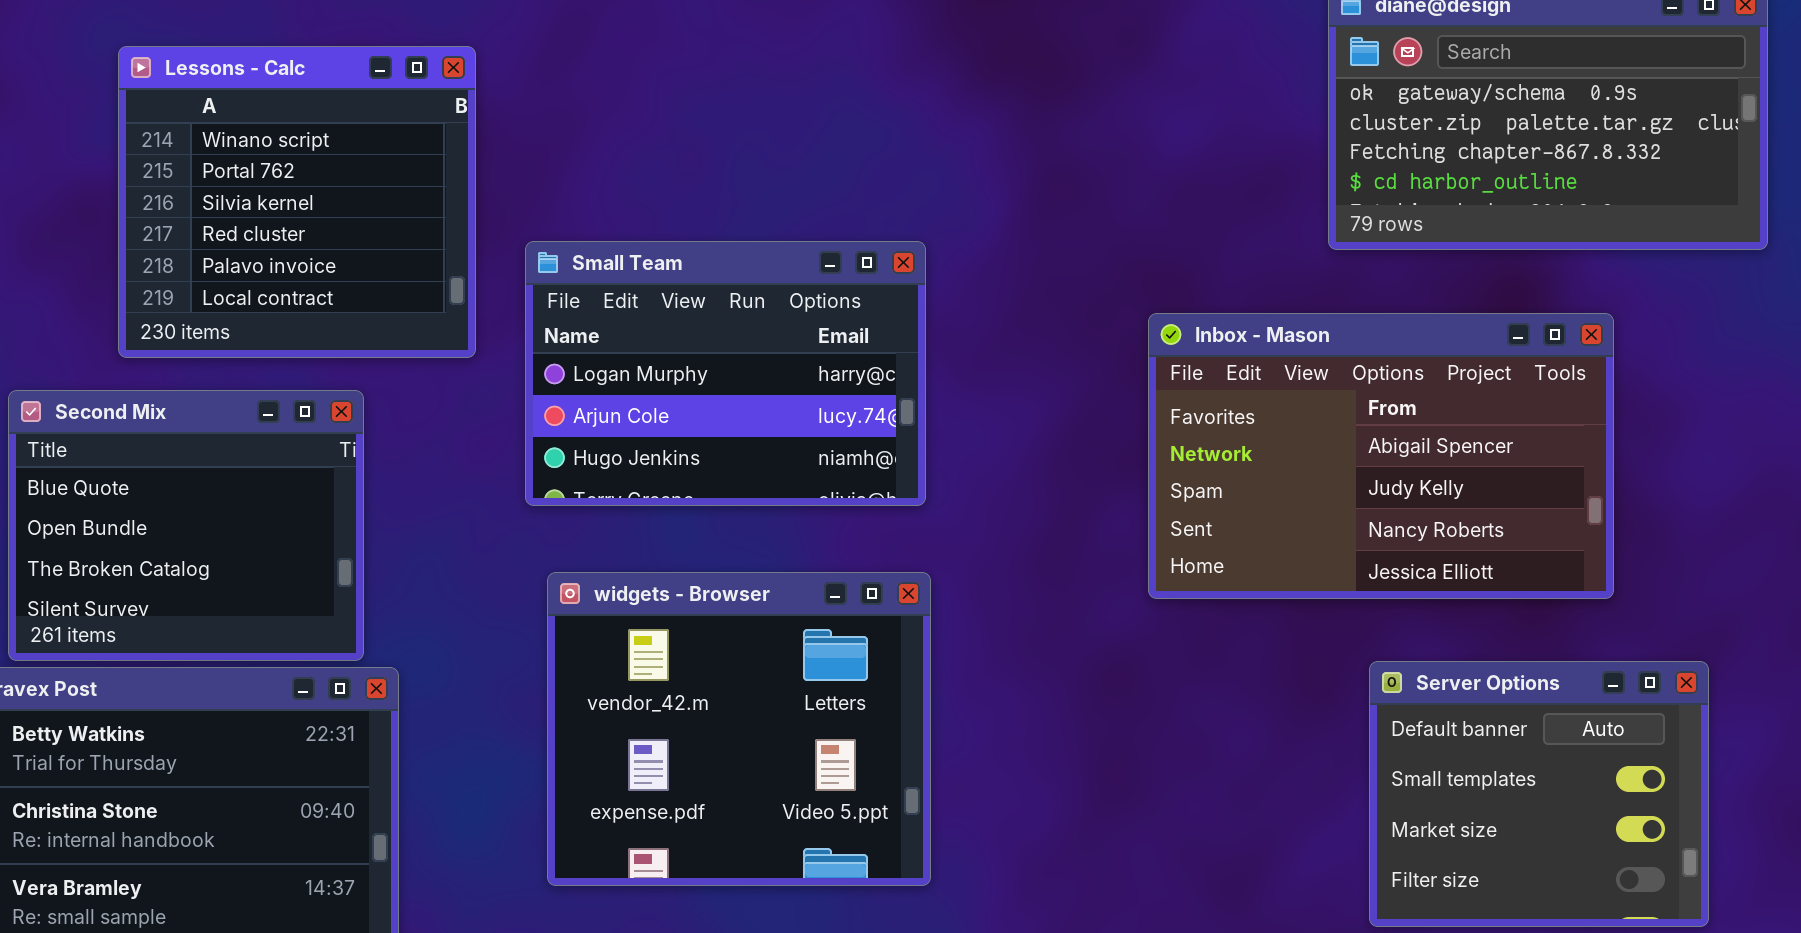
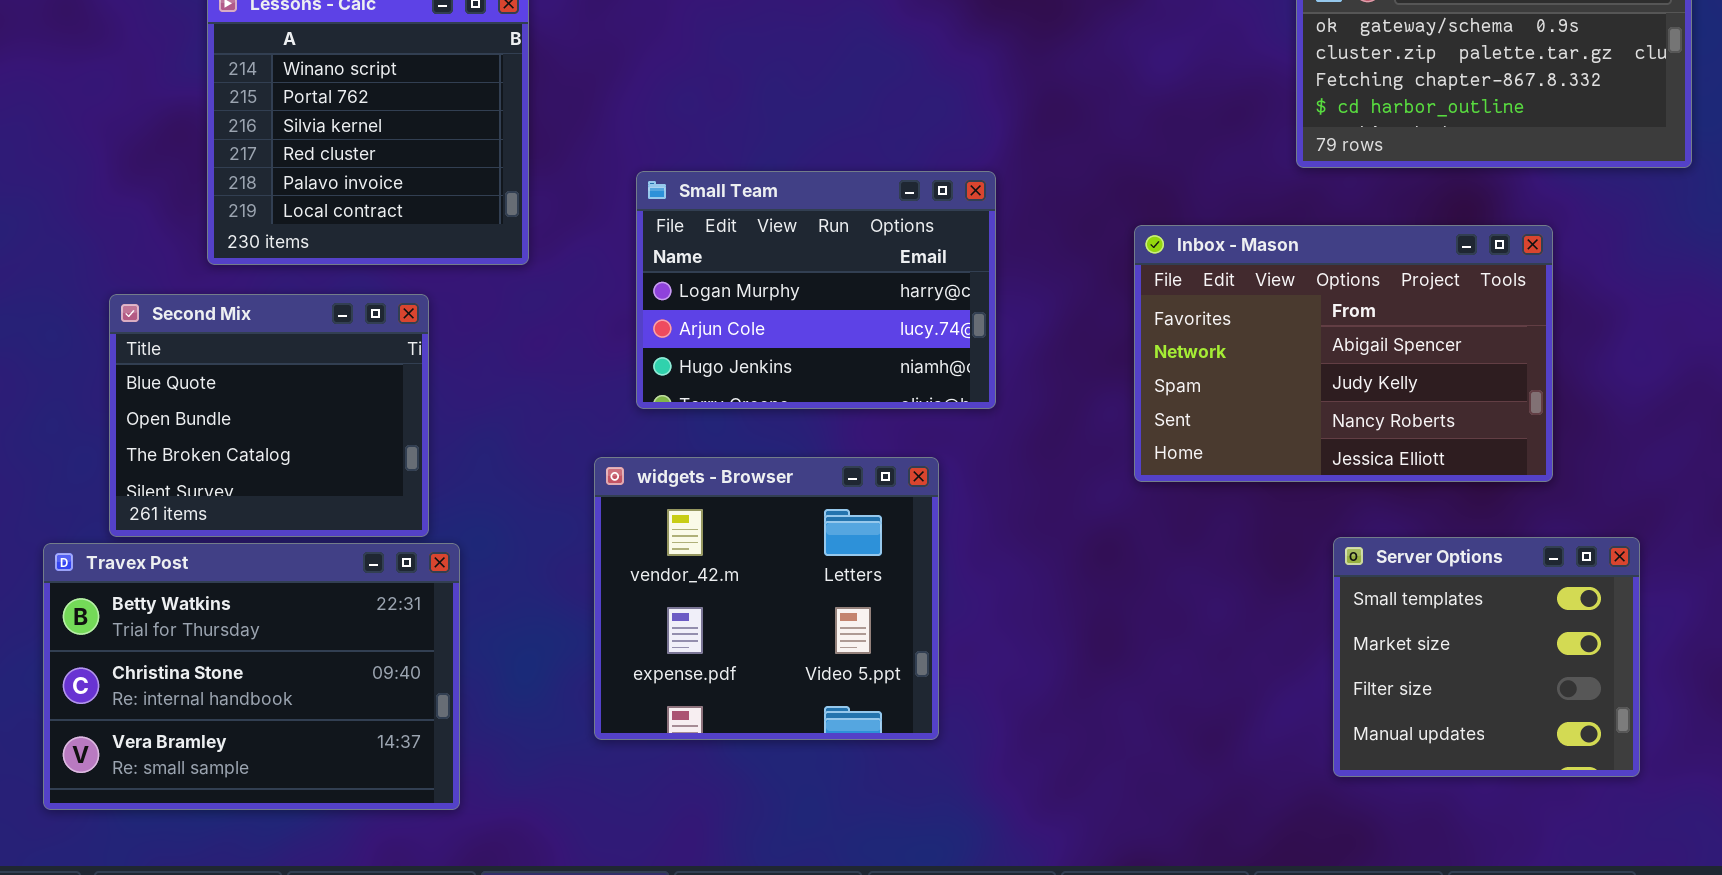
Small Team: [525,241,926,506] -> [636,171,996,409], moved
Server Options: [1369,661,1709,927] -> [1333,537,1640,777], scrolled down 1 row

